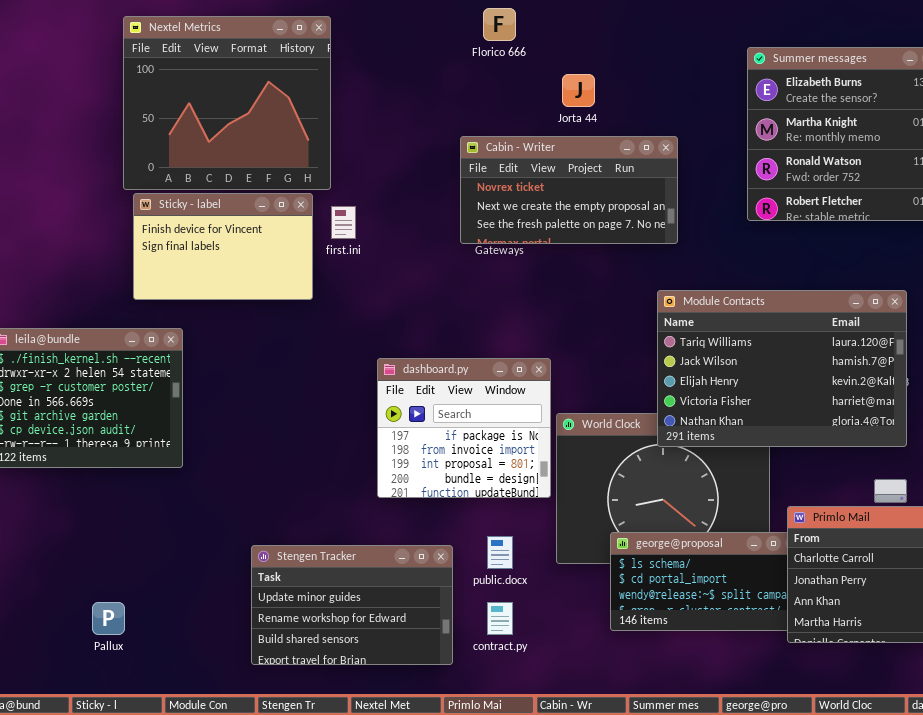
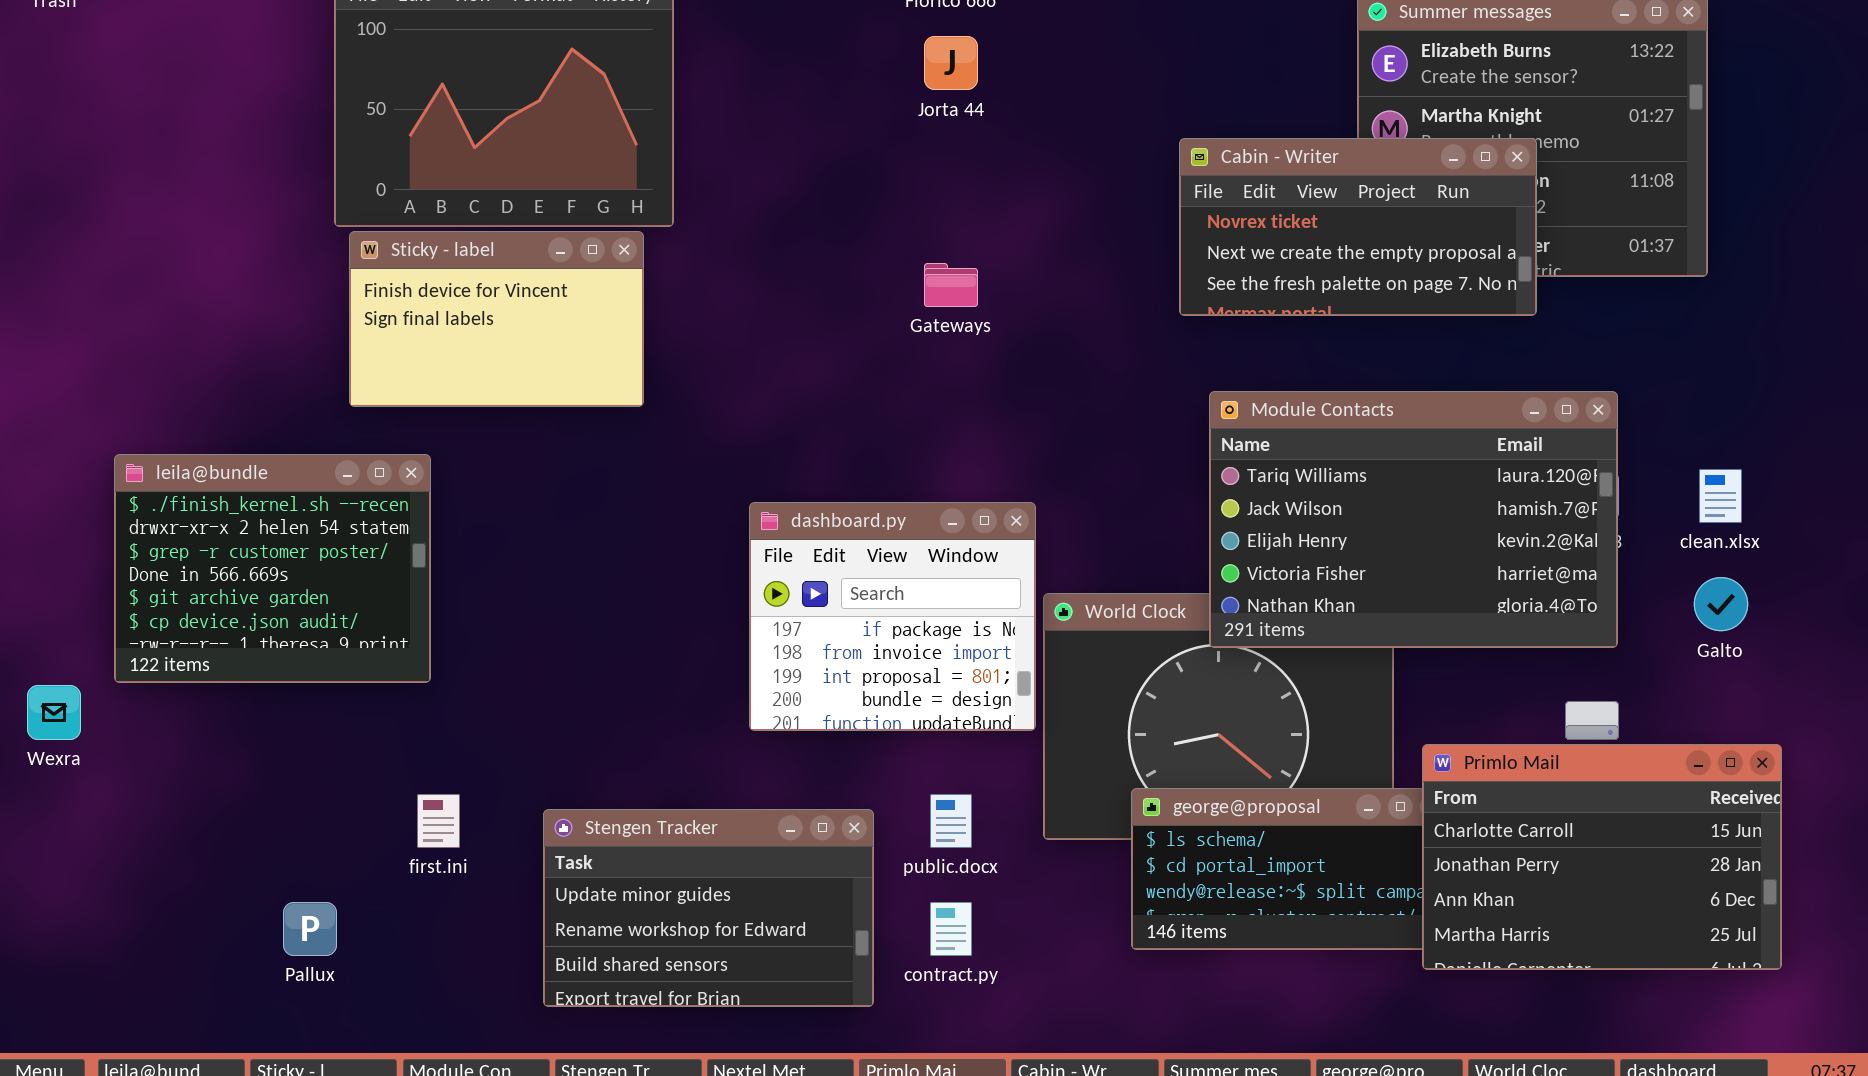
Jorta 44: [562,74,595,107] -> [924,36,978,90], moved
Cabin - Writer: [460,136,678,244] -> [1179,138,1537,316], moved
first.ini: [331,206,356,239] -> [417,794,460,848], moved

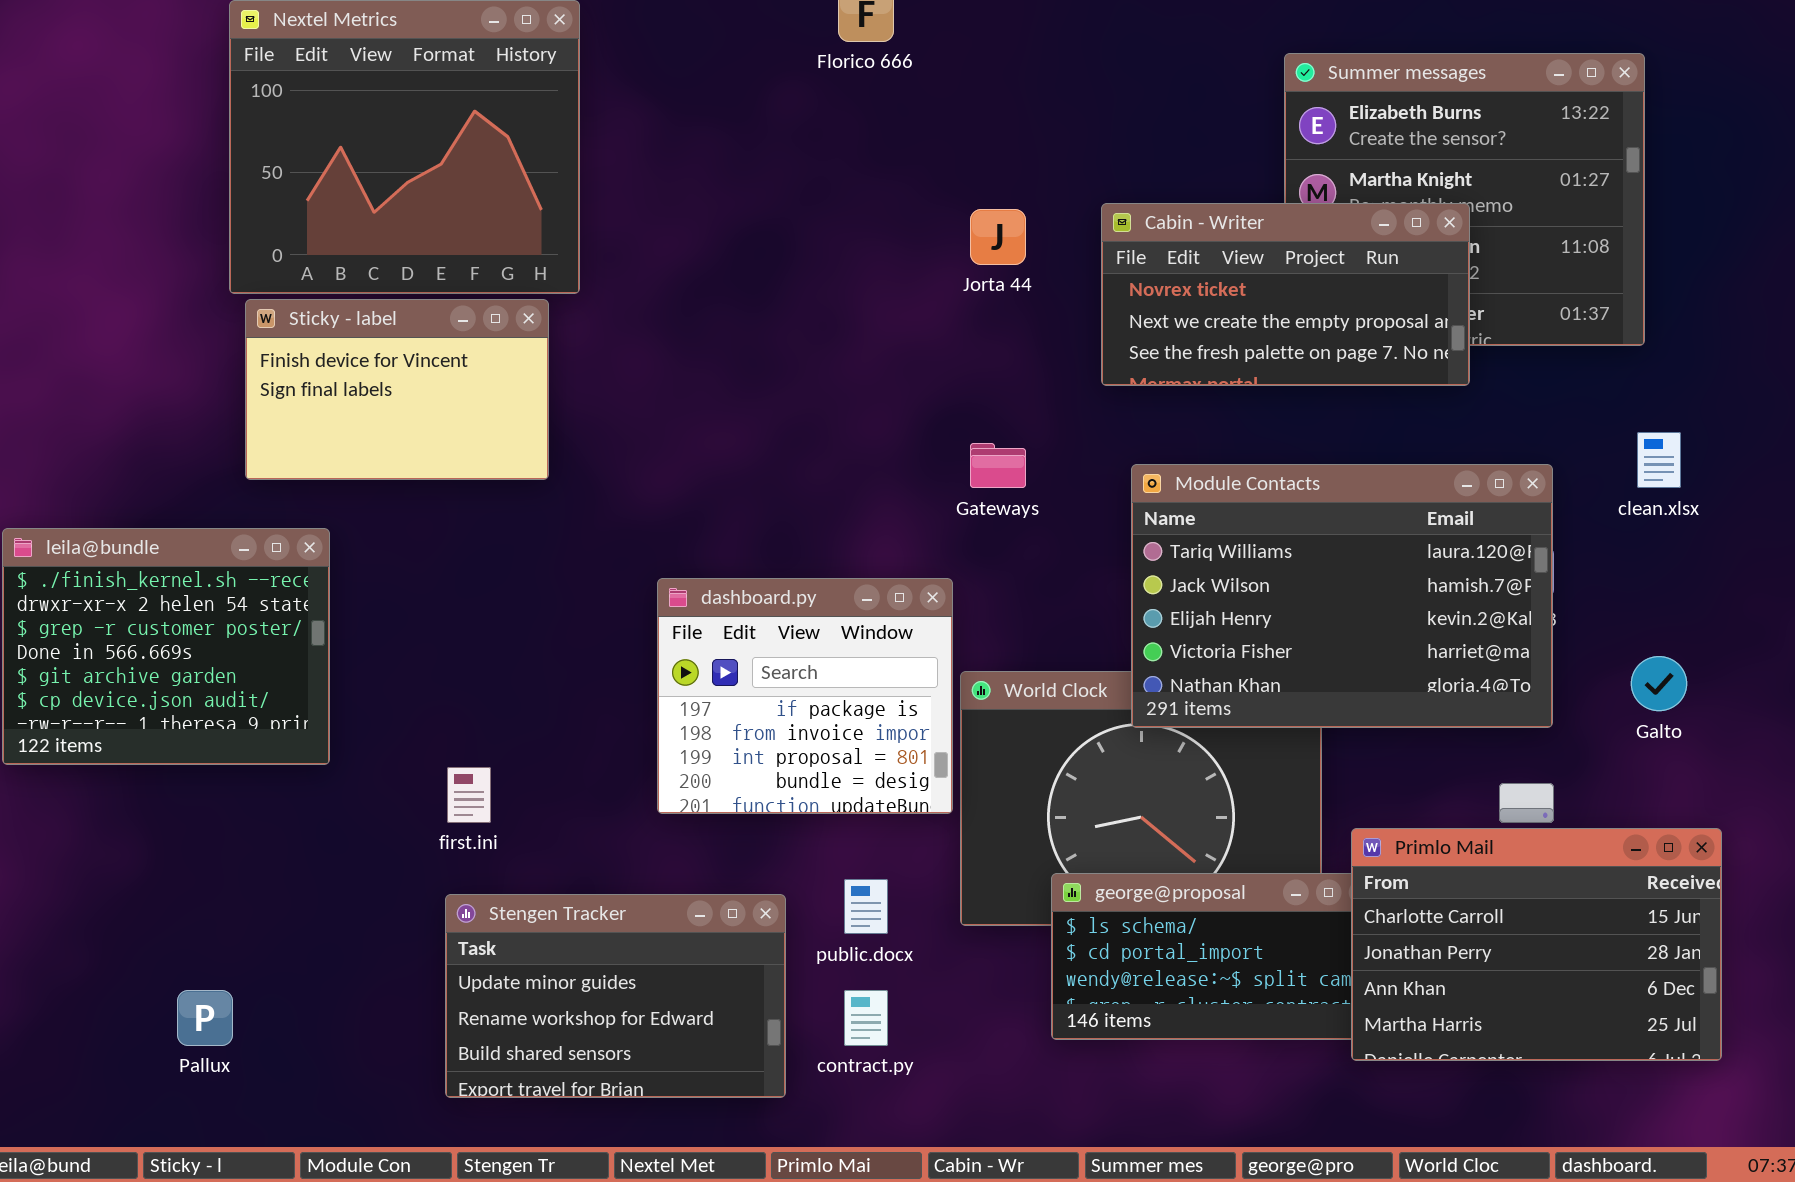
Jorta 44: [924,36,978,90] -> [970,209,1026,265], moved
Gateways: [924,263,978,307] -> [970,443,1026,488], moved
clean.xlsx: [1699,469,1742,523] -> [1637,432,1681,488], moved
first.ini: [417,794,460,848] -> [447,767,491,823], moved

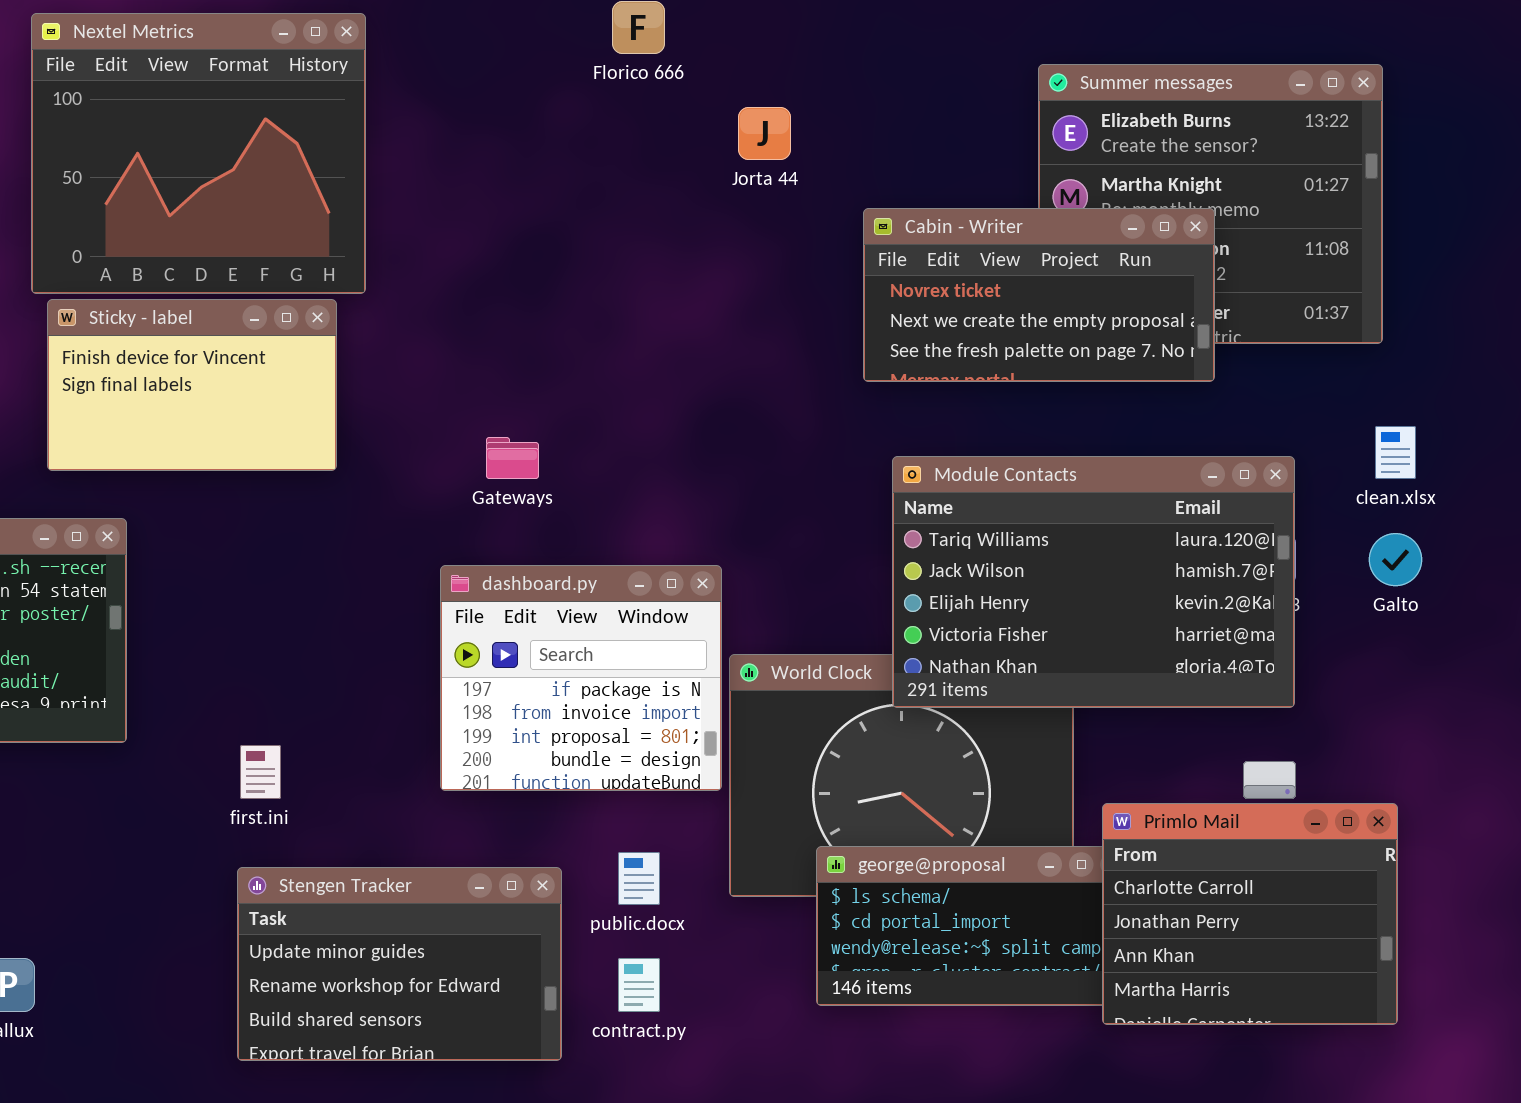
Jorta 44: [970,209,1026,265] -> [738,107,791,160], moved
Gateways: [970,443,1026,488] -> [486,437,539,479], moved
Galto: [1631,656,1687,711] -> [1369,533,1422,586], moved
Primlo Mail: [1351,828,1722,1061] -> [1102,803,1398,1025], resized

